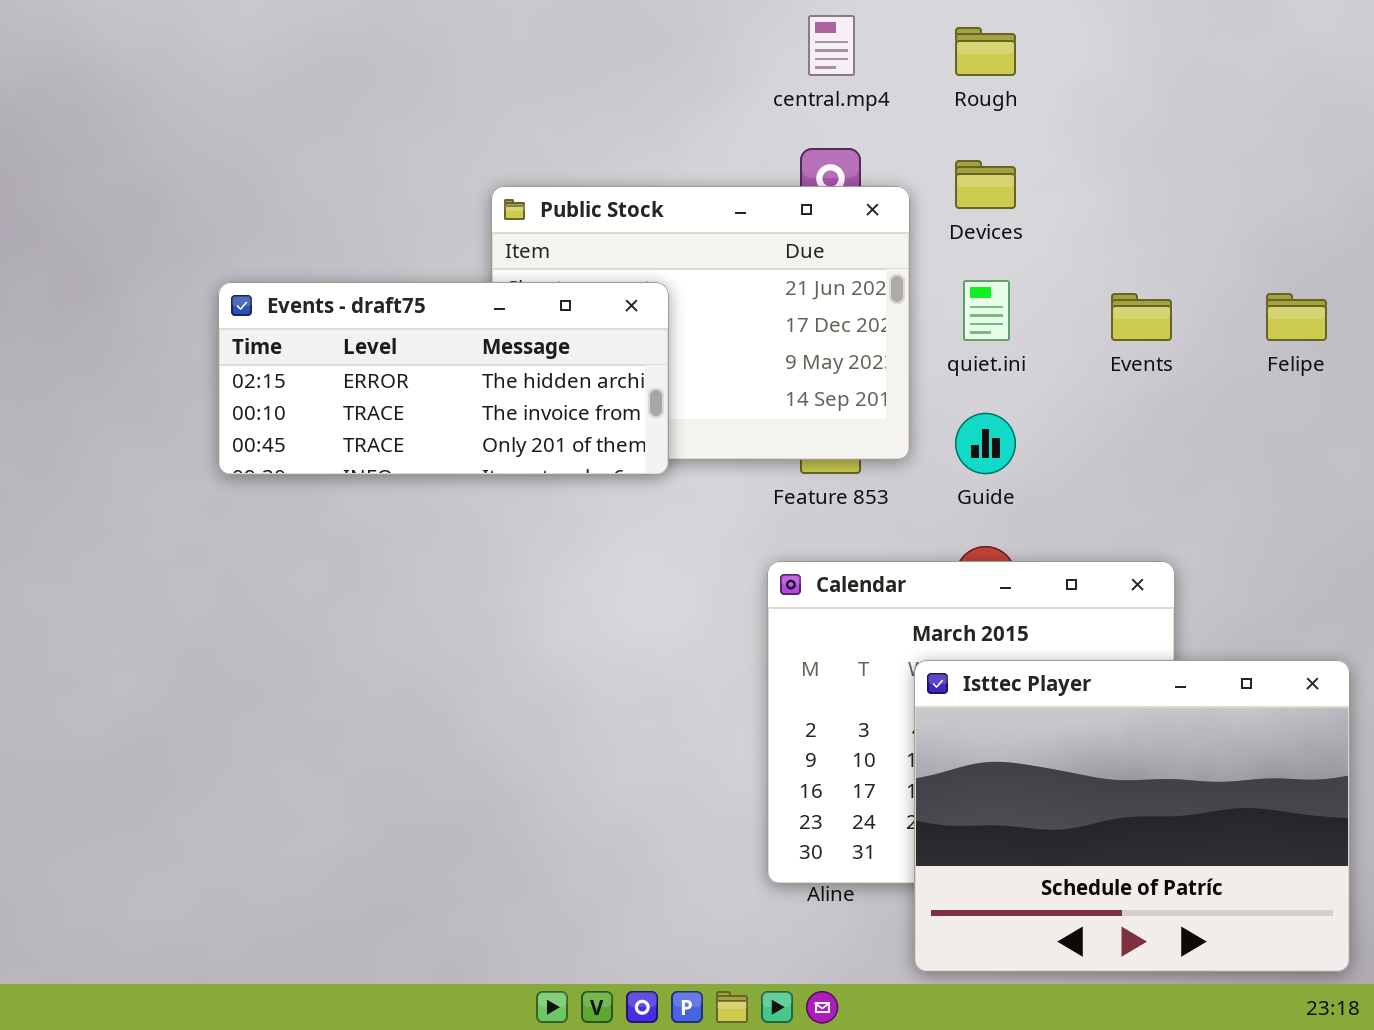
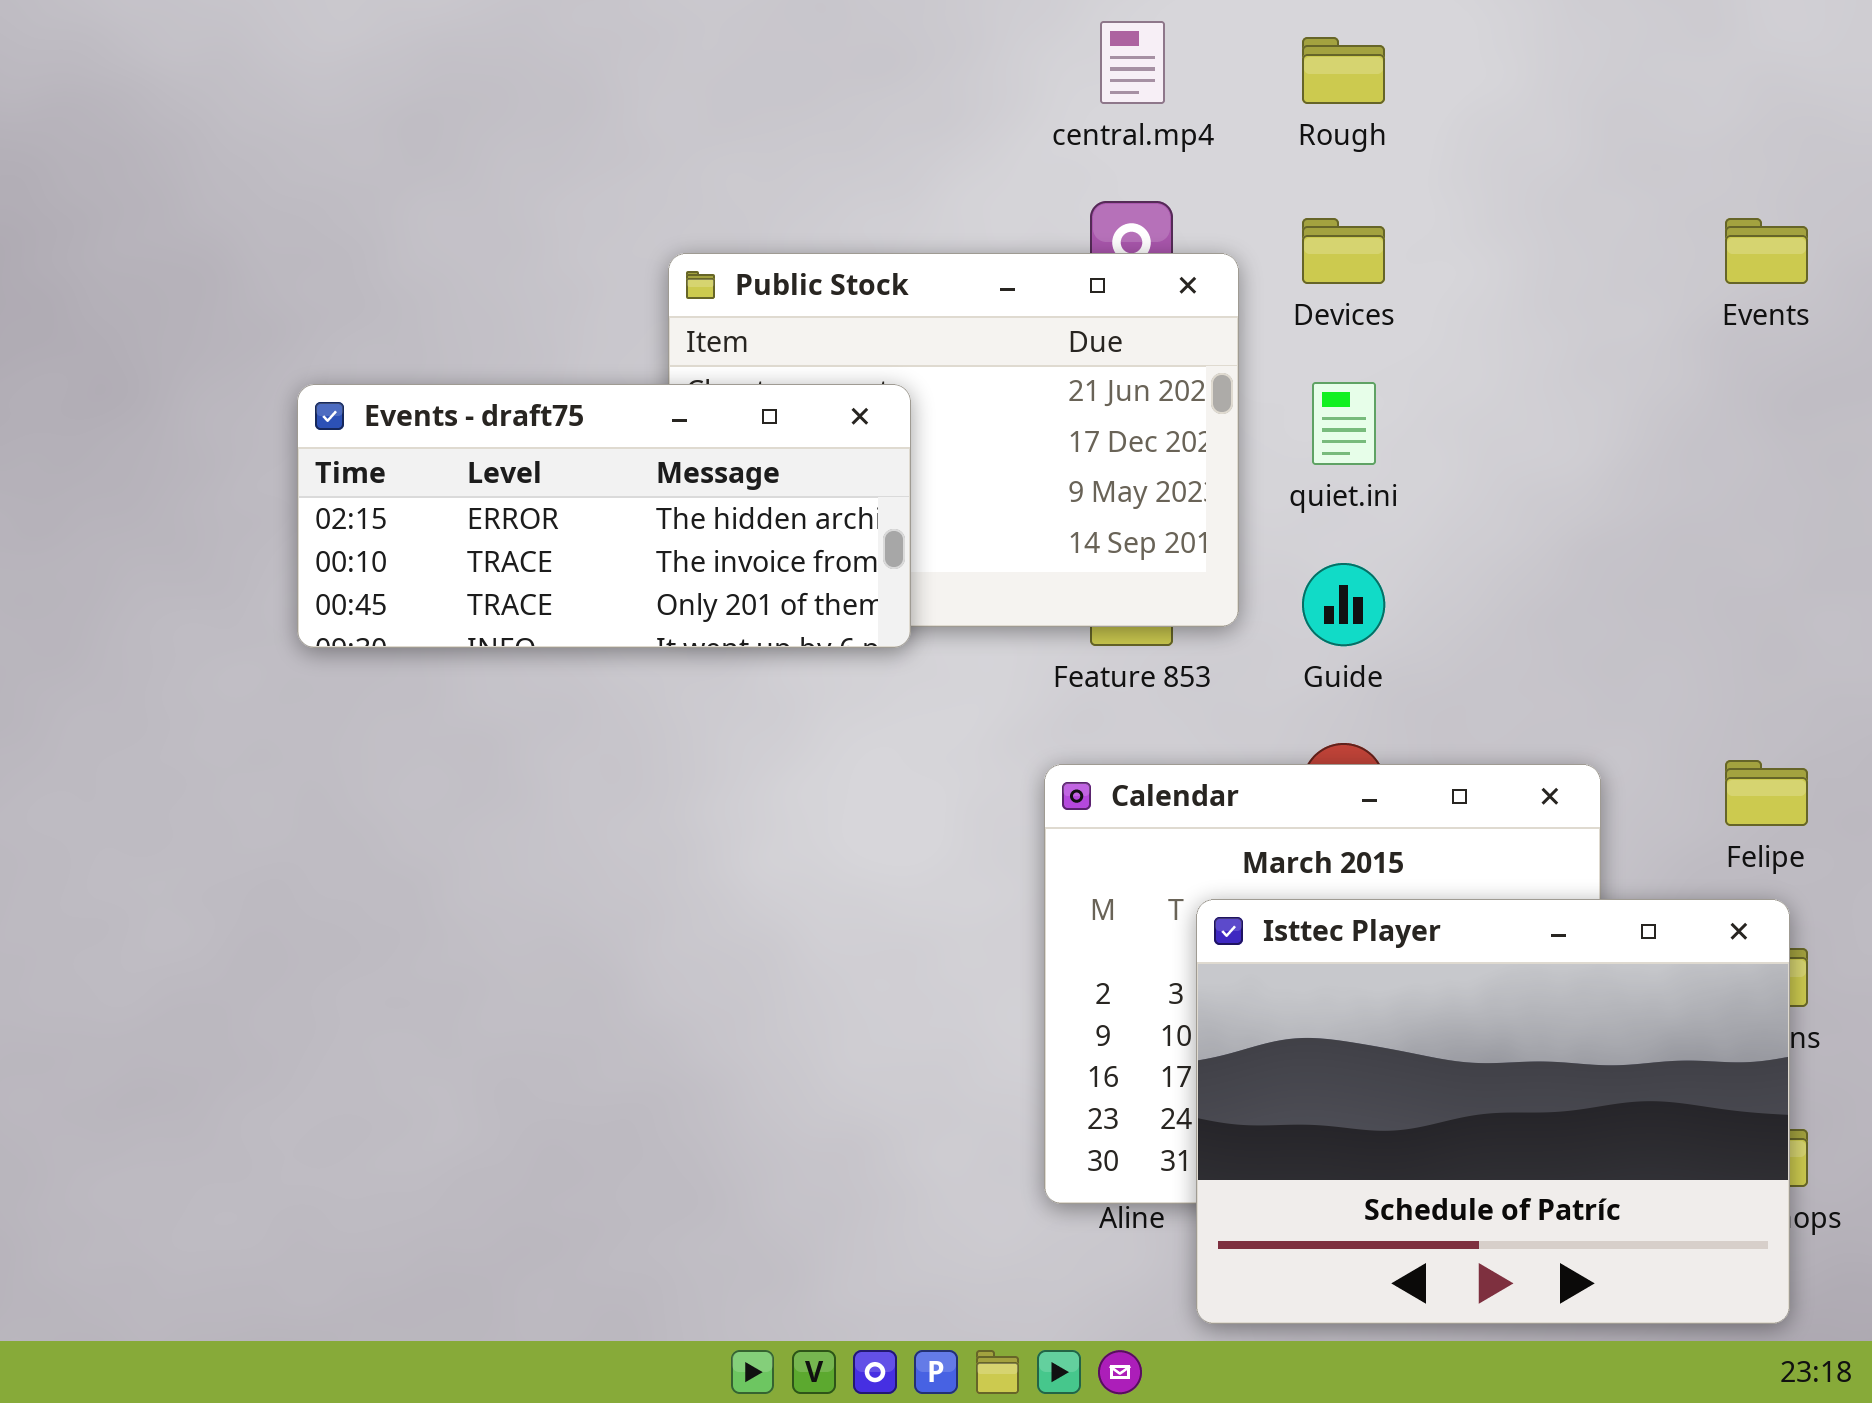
Events: [1111,293,1172,341] -> [1725,218,1808,284], moved
Felipe: [1266,293,1327,341] -> [1725,760,1808,826], moved
Isttec Player: [914,660,1350,972] -> [1196,899,1790,1324], moved

